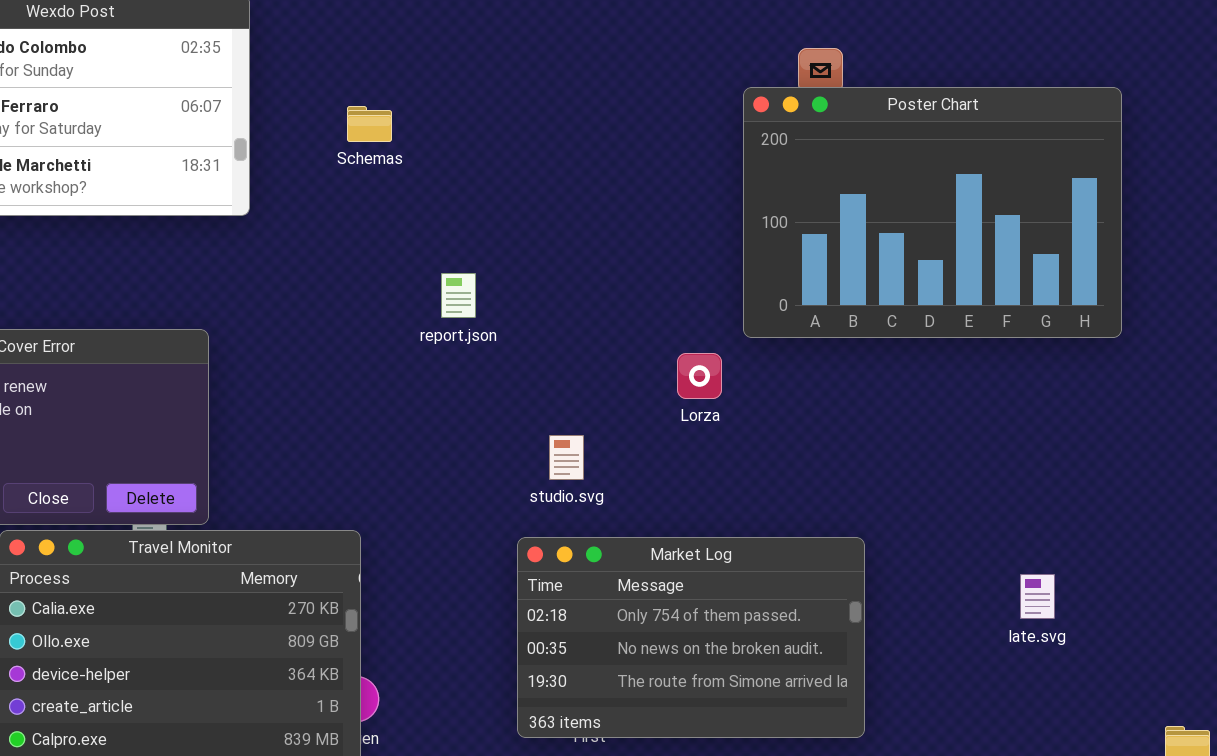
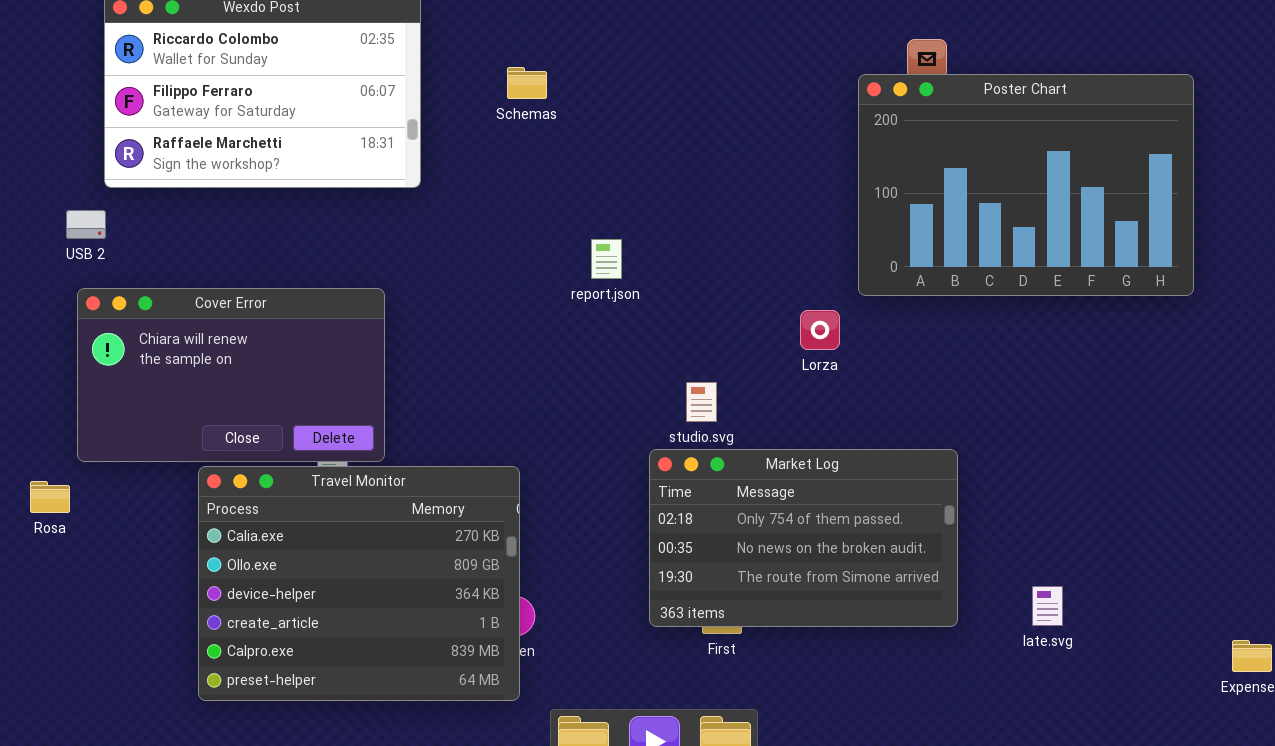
Schemas: [347,106,392,142] -> [507,67,547,99], moved
Market Log: [517,537,865,738] -> [649,449,958,627], moved
late.svg: [1020,574,1055,619] -> [1032,586,1063,626], moved

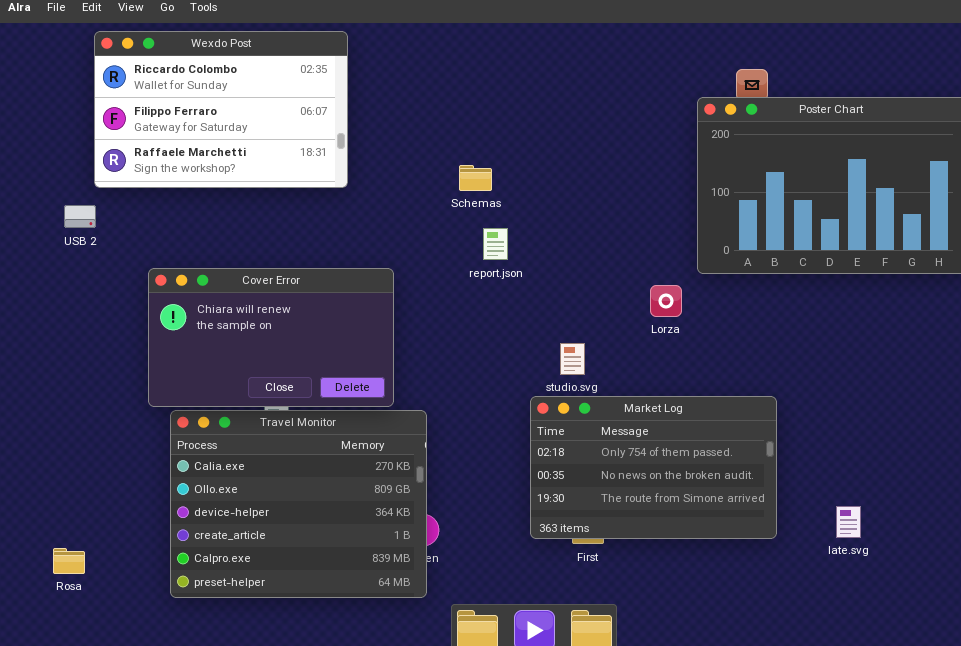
Schemas: [507,67,547,99] -> [459,165,492,191], moved
Cover Error: [77,288,385,462] -> [148,268,394,407], moved
Rosa: [30,481,70,513] -> [53,548,85,574], moved

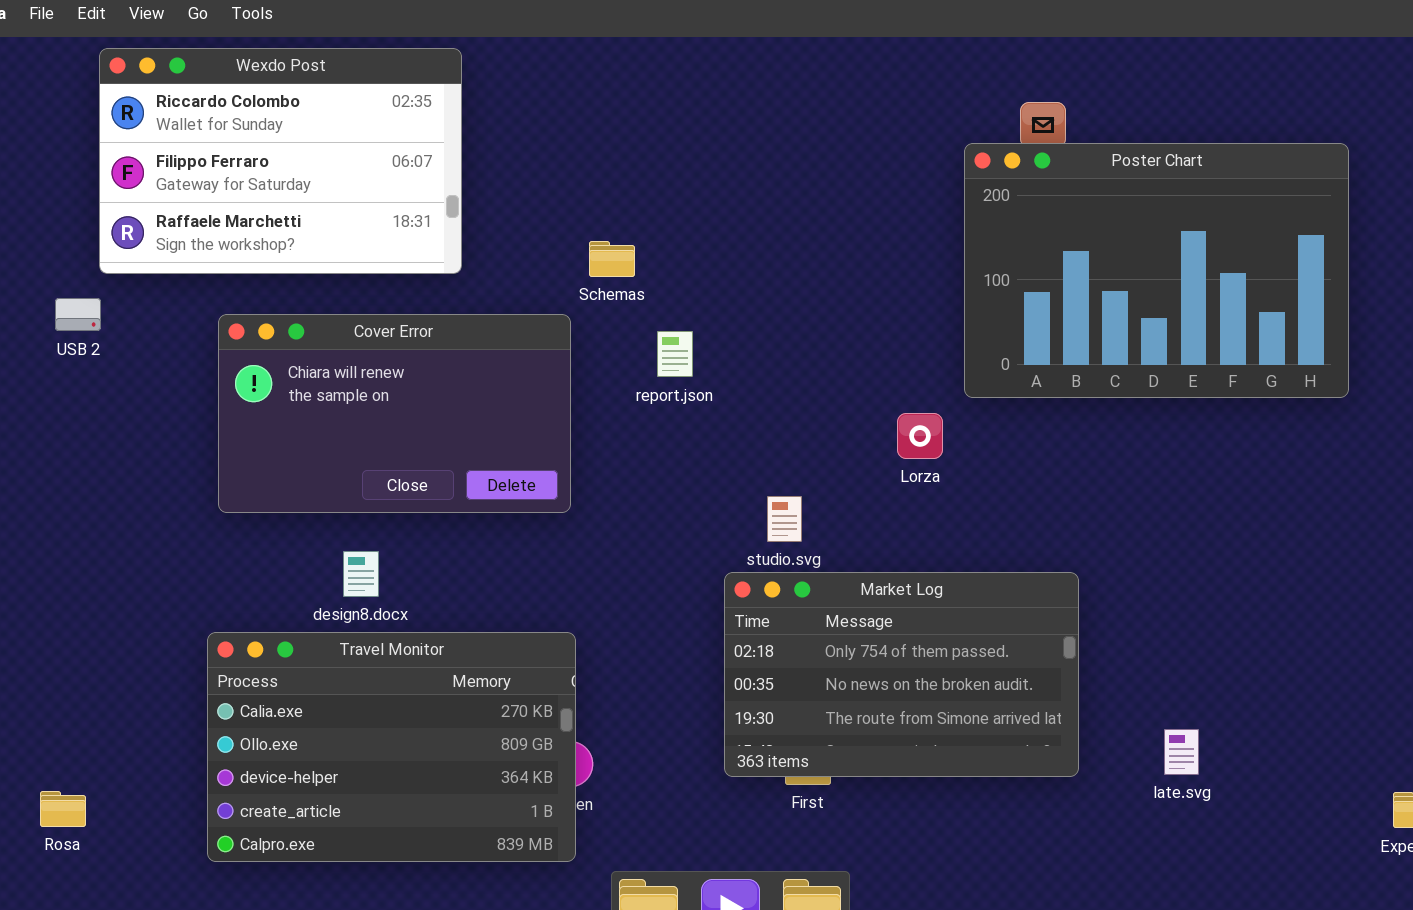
Schemas: [459,165,492,191] -> [589,241,635,277], moved
Cover Error: [148,268,394,407] -> [218,314,571,513], moved
Travel Monitor: [170,410,427,598] -> [207,632,576,862], resized

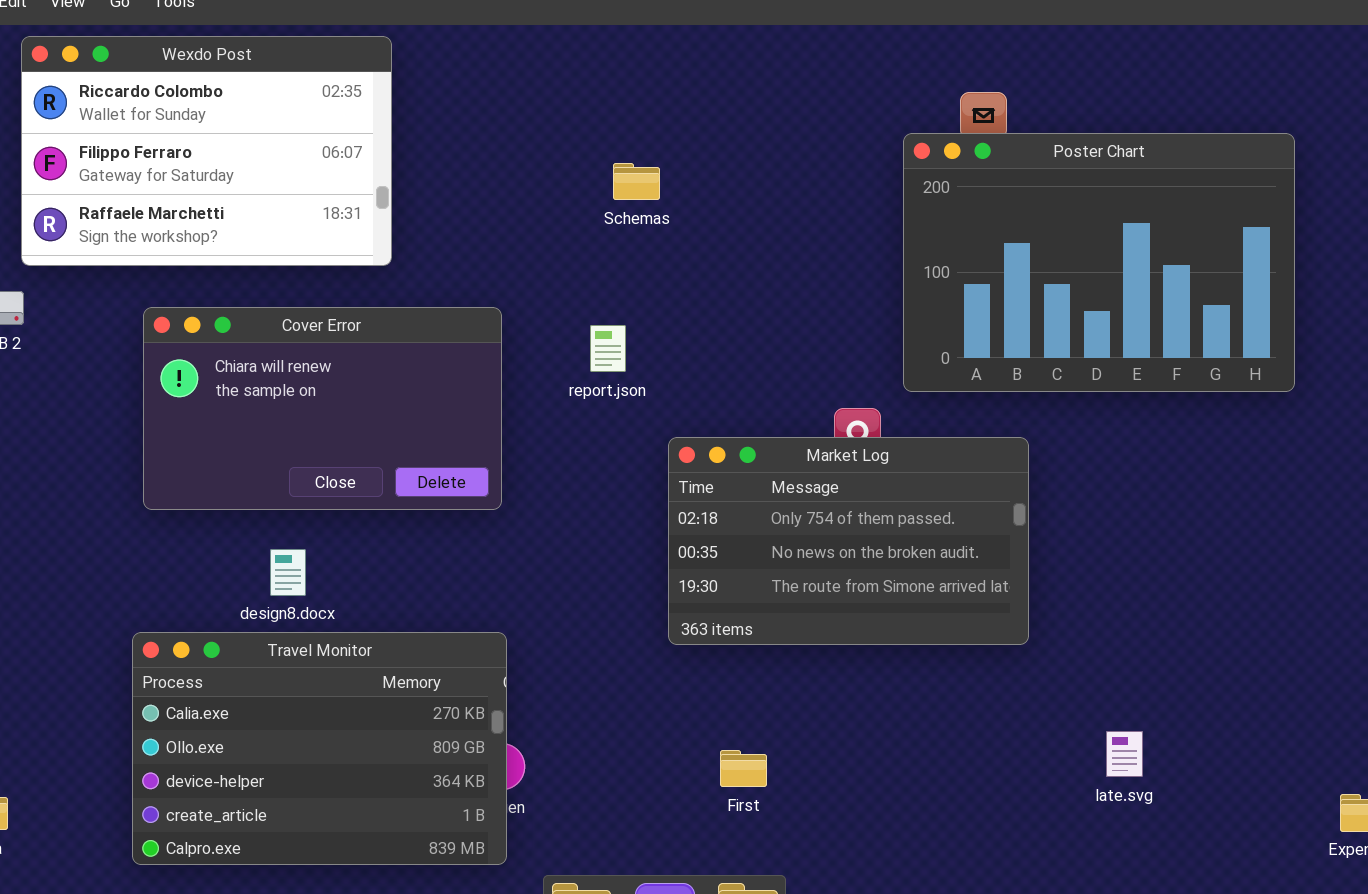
Schemas: [589,241,635,277] -> [613,163,660,200], moved
Market Log: [724,572,1079,777] -> [668,437,1029,645], moved

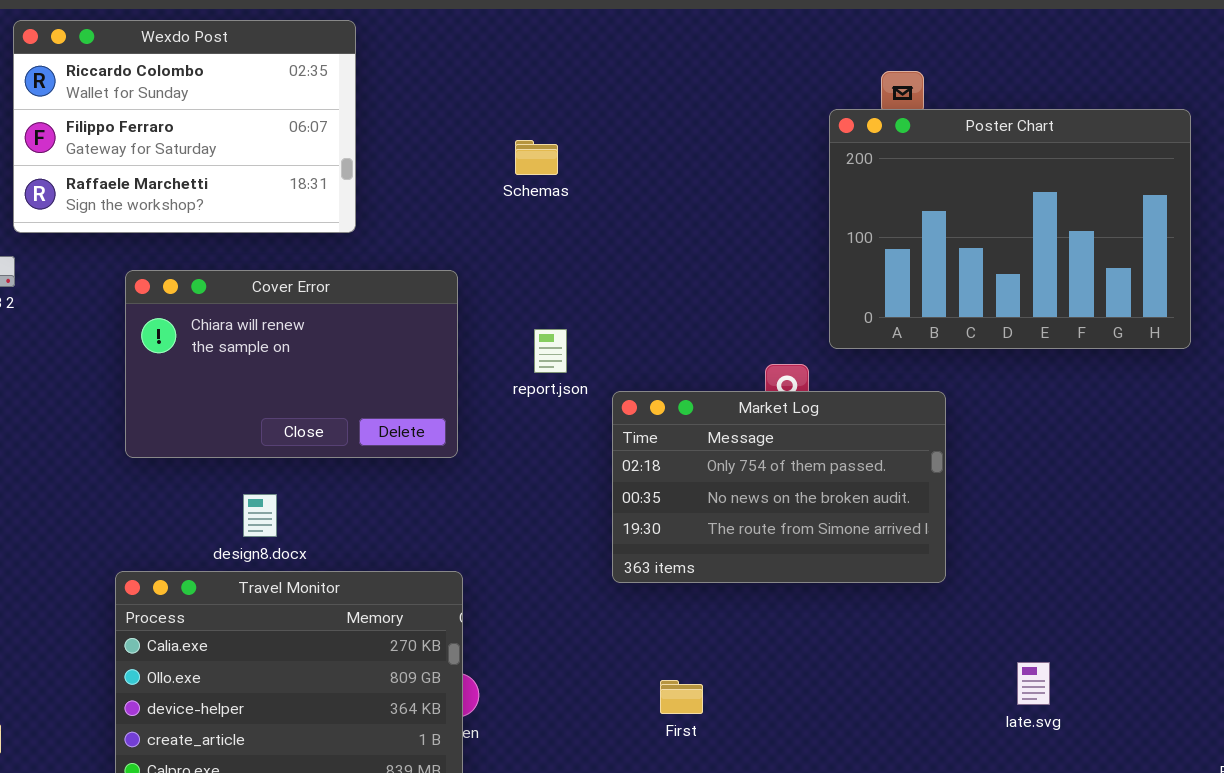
Schemas: [613,163,660,200] -> [515,140,558,175], moved
report.json: [590,325,626,372] -> [534,329,567,373], moved

